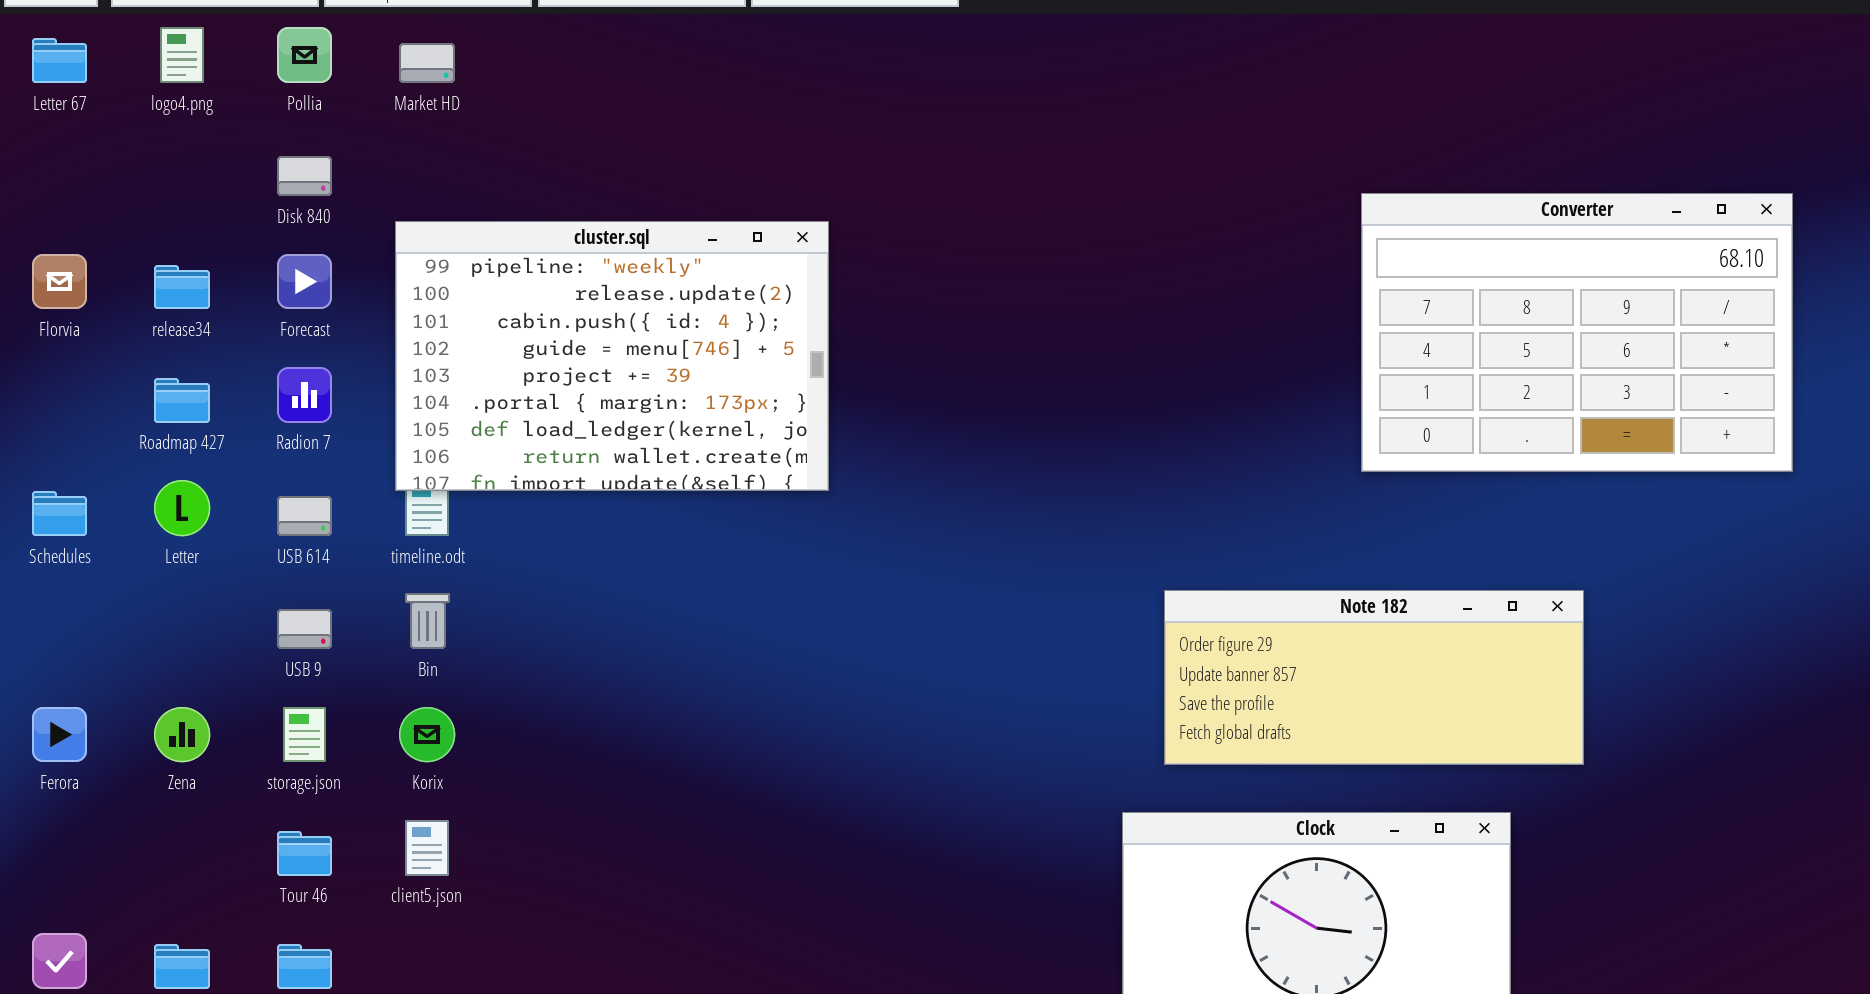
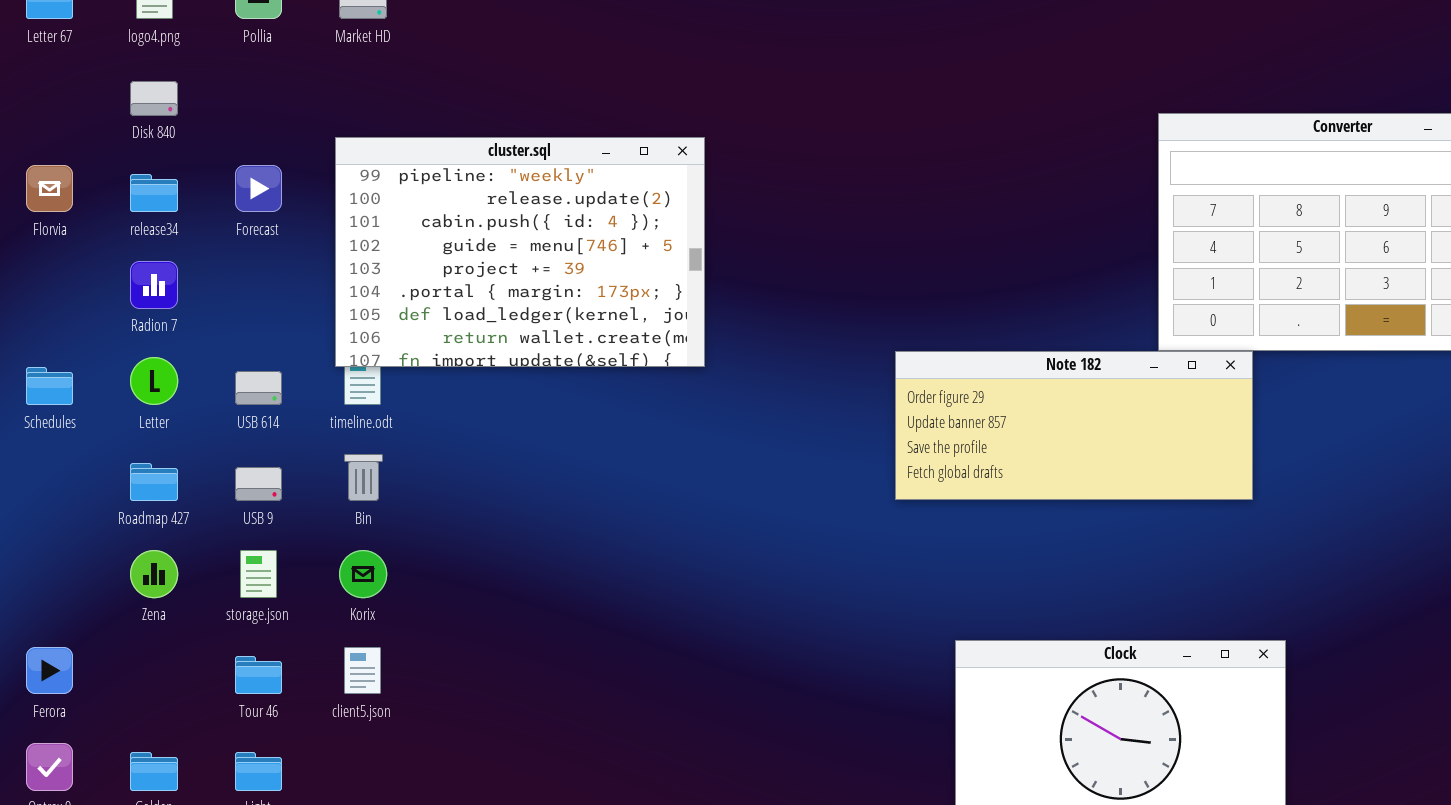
Disk 840: [277,156,332,196] -> [130,81,178,116], moved
Radion 7: [277,367,332,423] -> [130,261,178,309], moved
Roadmap 427: [154,378,210,423] -> [130,463,178,501], moved
Note 182: [1164,590,1584,765] -> [895,351,1253,500], moved
Ferora: [32,707,87,762] -> [26,647,73,694], moved

